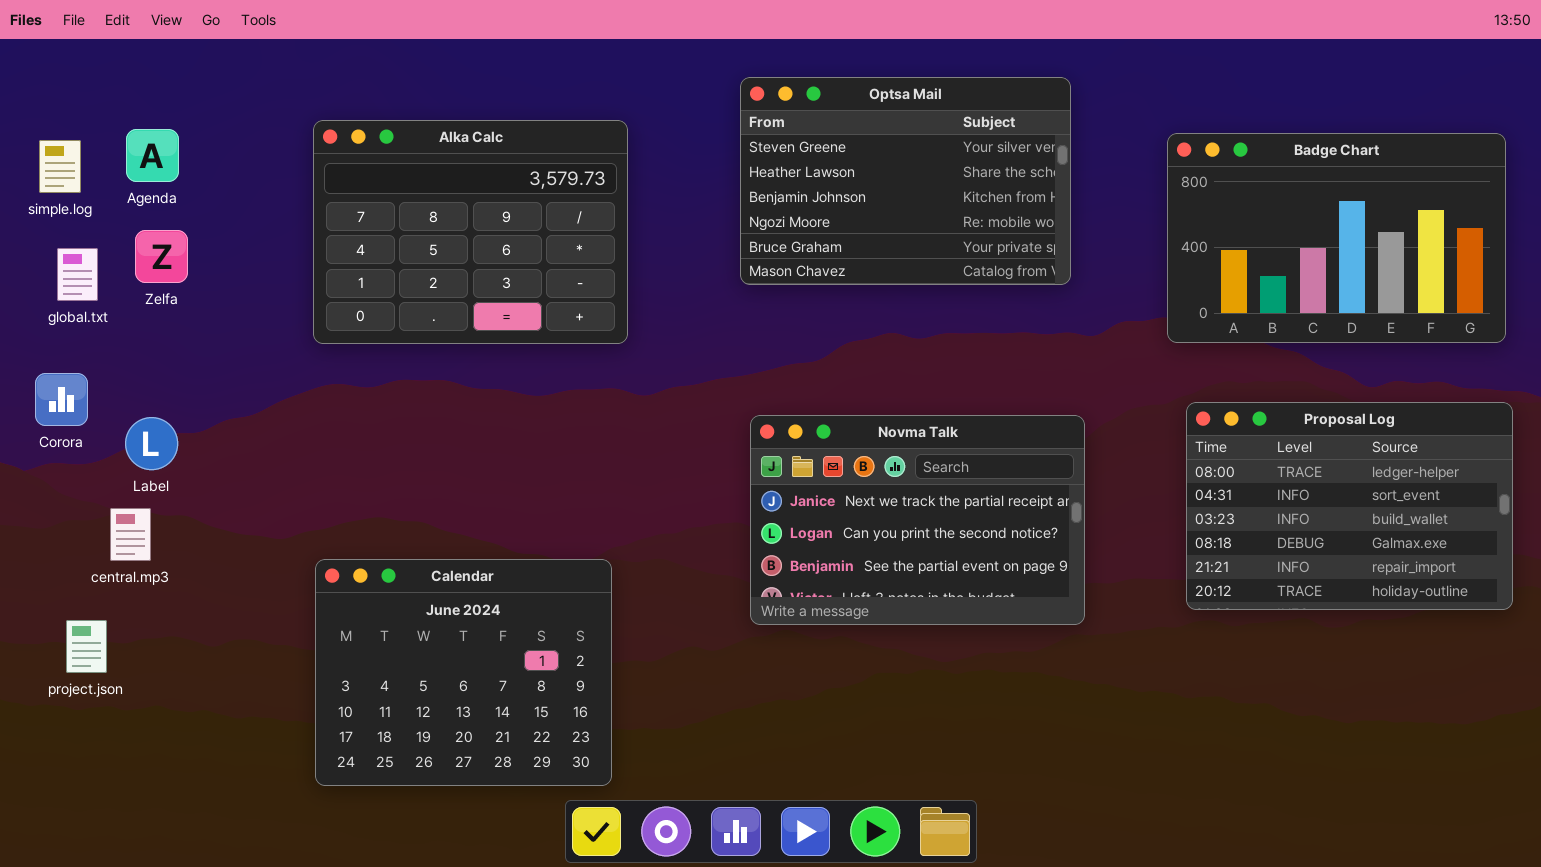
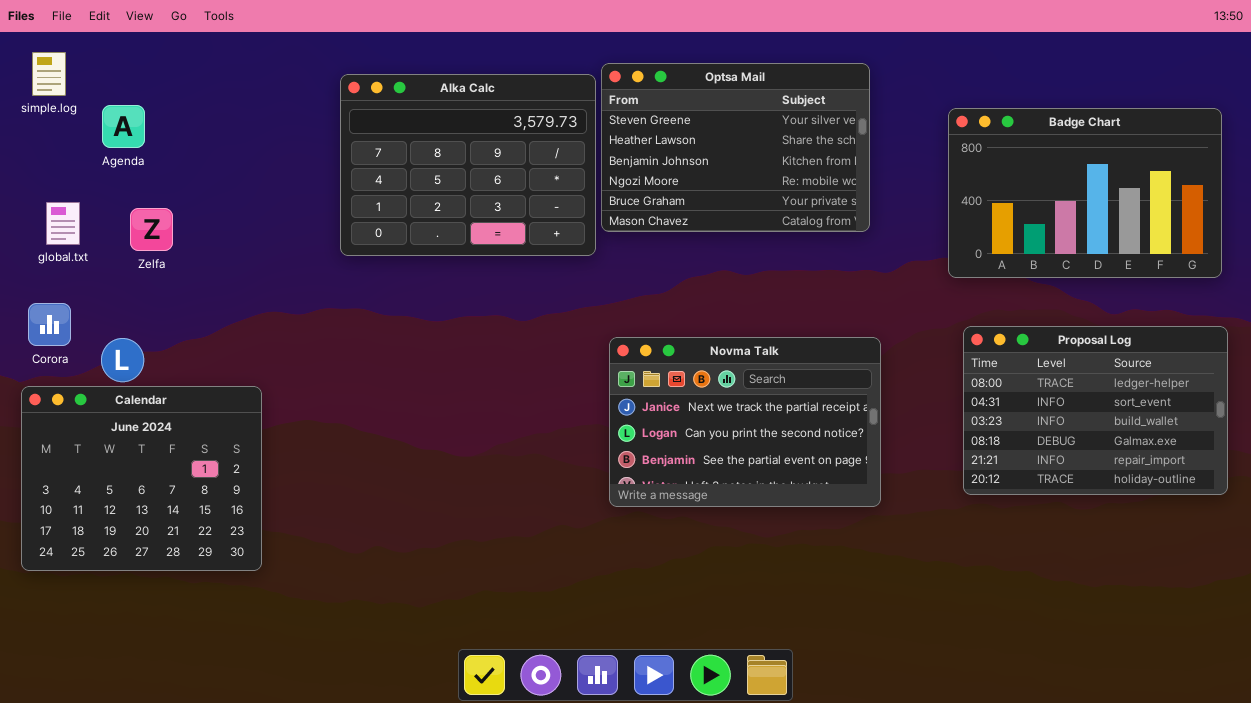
Alka Calc: [313,120,628,344] -> [340,74,596,256], moved
simple.log: [39,140,81,193] -> [32,52,66,96], moved
Zelfa: [135,230,188,283] -> [130,208,173,251], moved
Calendar: [315,559,612,786] -> [21,386,262,571], moved

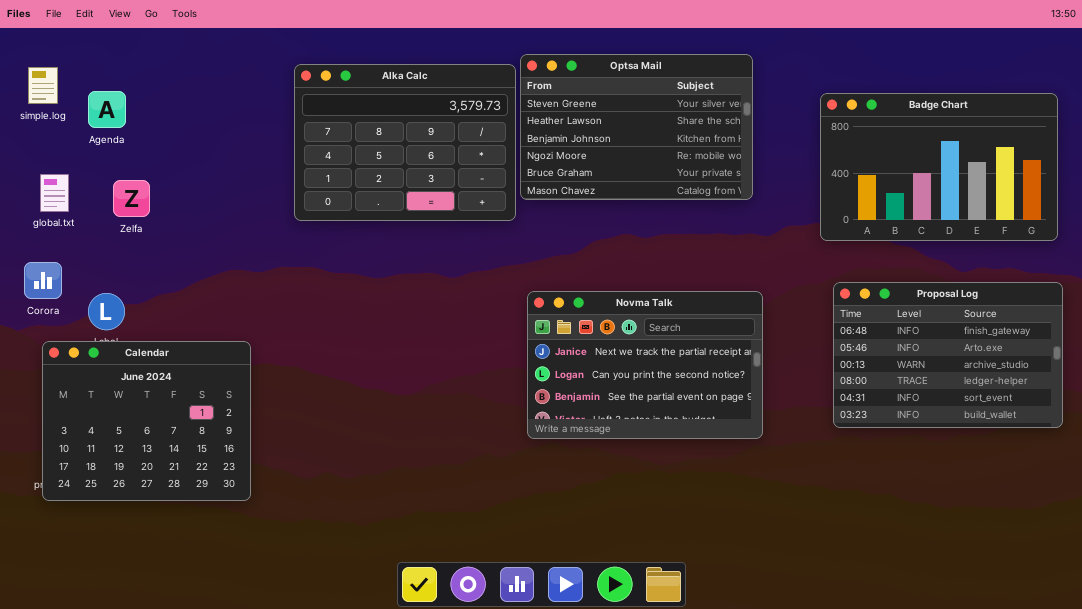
simple.log: [32,52,66,96] -> [28,67,58,104], moved
Proposal Log: [963,326,1228,495] -> [833,282,1063,428], scrolled up 3 rows
Calendar: [21,386,262,571] -> [42,341,251,501], moved

